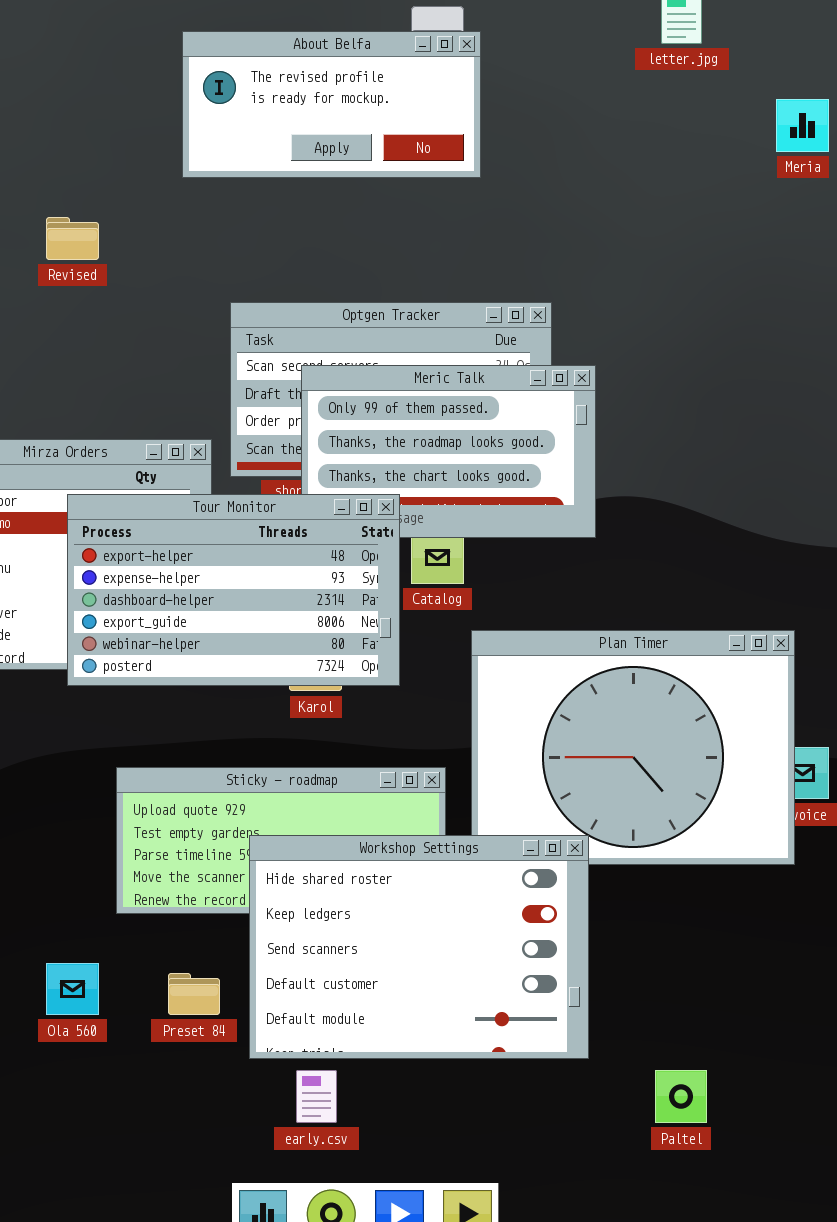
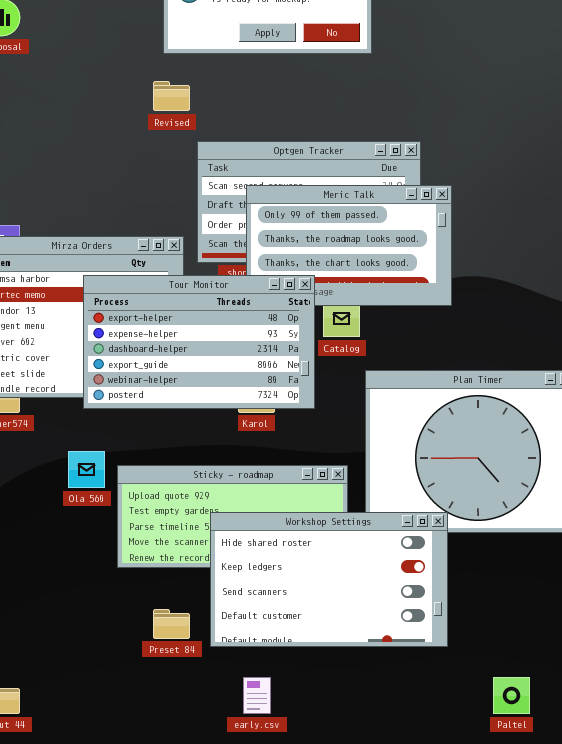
Revised: [46,217,99,260] -> [153,81,190,111], moved
Workshop Settings: [249,835,589,1059] -> [210,512,448,647], resized
Ola 560: [46,963,99,1015] -> [68,451,105,488], moved

